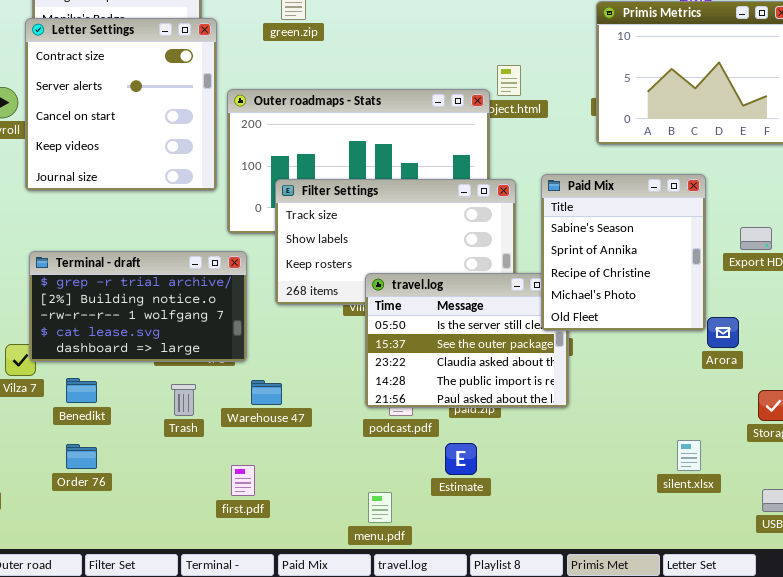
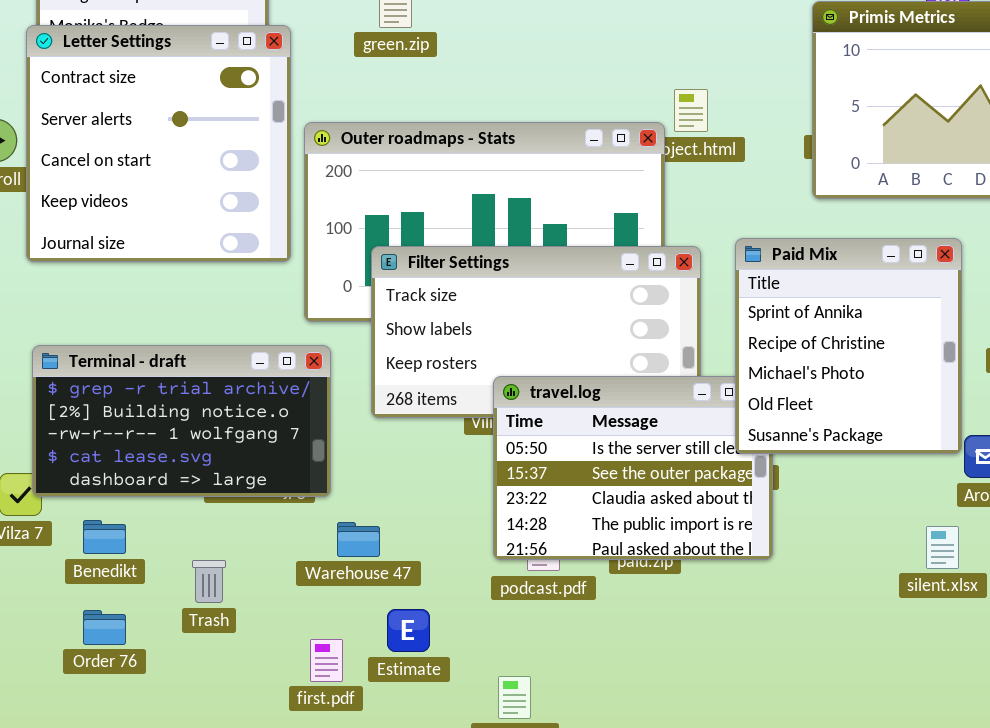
Paid Mix: [541,174,706,331] -> [735,238,962,454], scrolled down 1 row
Trash: [171,384,196,416] -> [192,560,226,603], moved
silent.xlsx: [677,440,701,471] -> [926,526,959,569], moved
Estimate: [445,443,477,475] -> [387,609,430,652], moved

